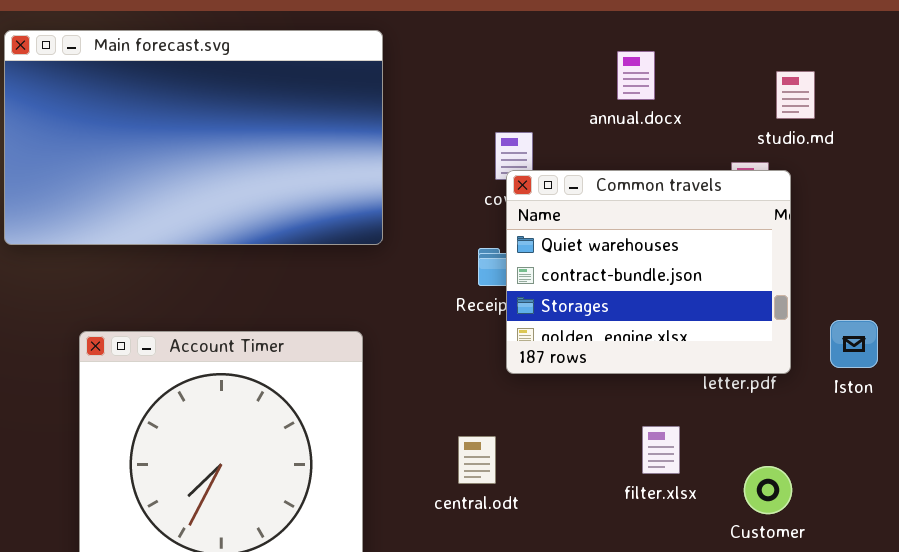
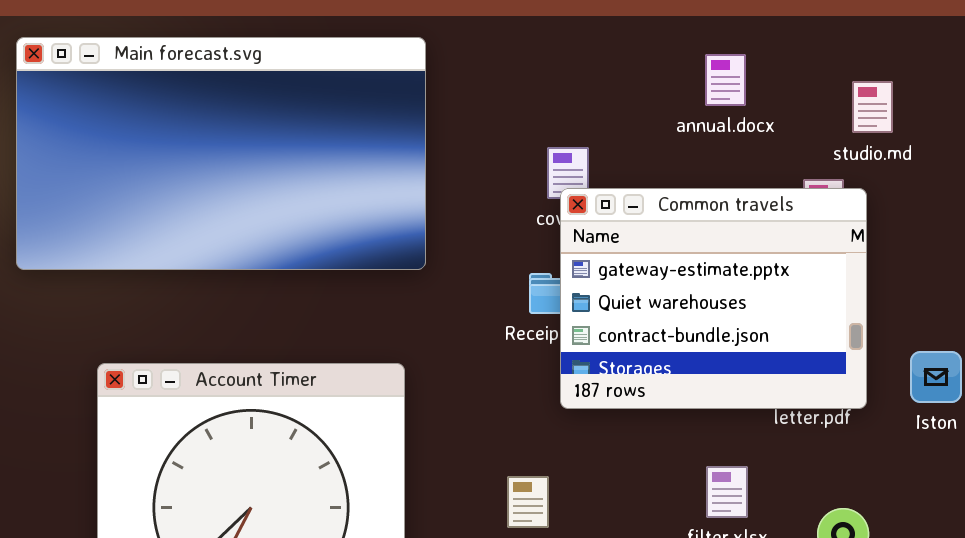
annual.docx: [617,51,655,100] -> [705,54,746,106], moved
Common travels: [506,170,791,374] -> [560,188,867,409], scrolled up 1 row

